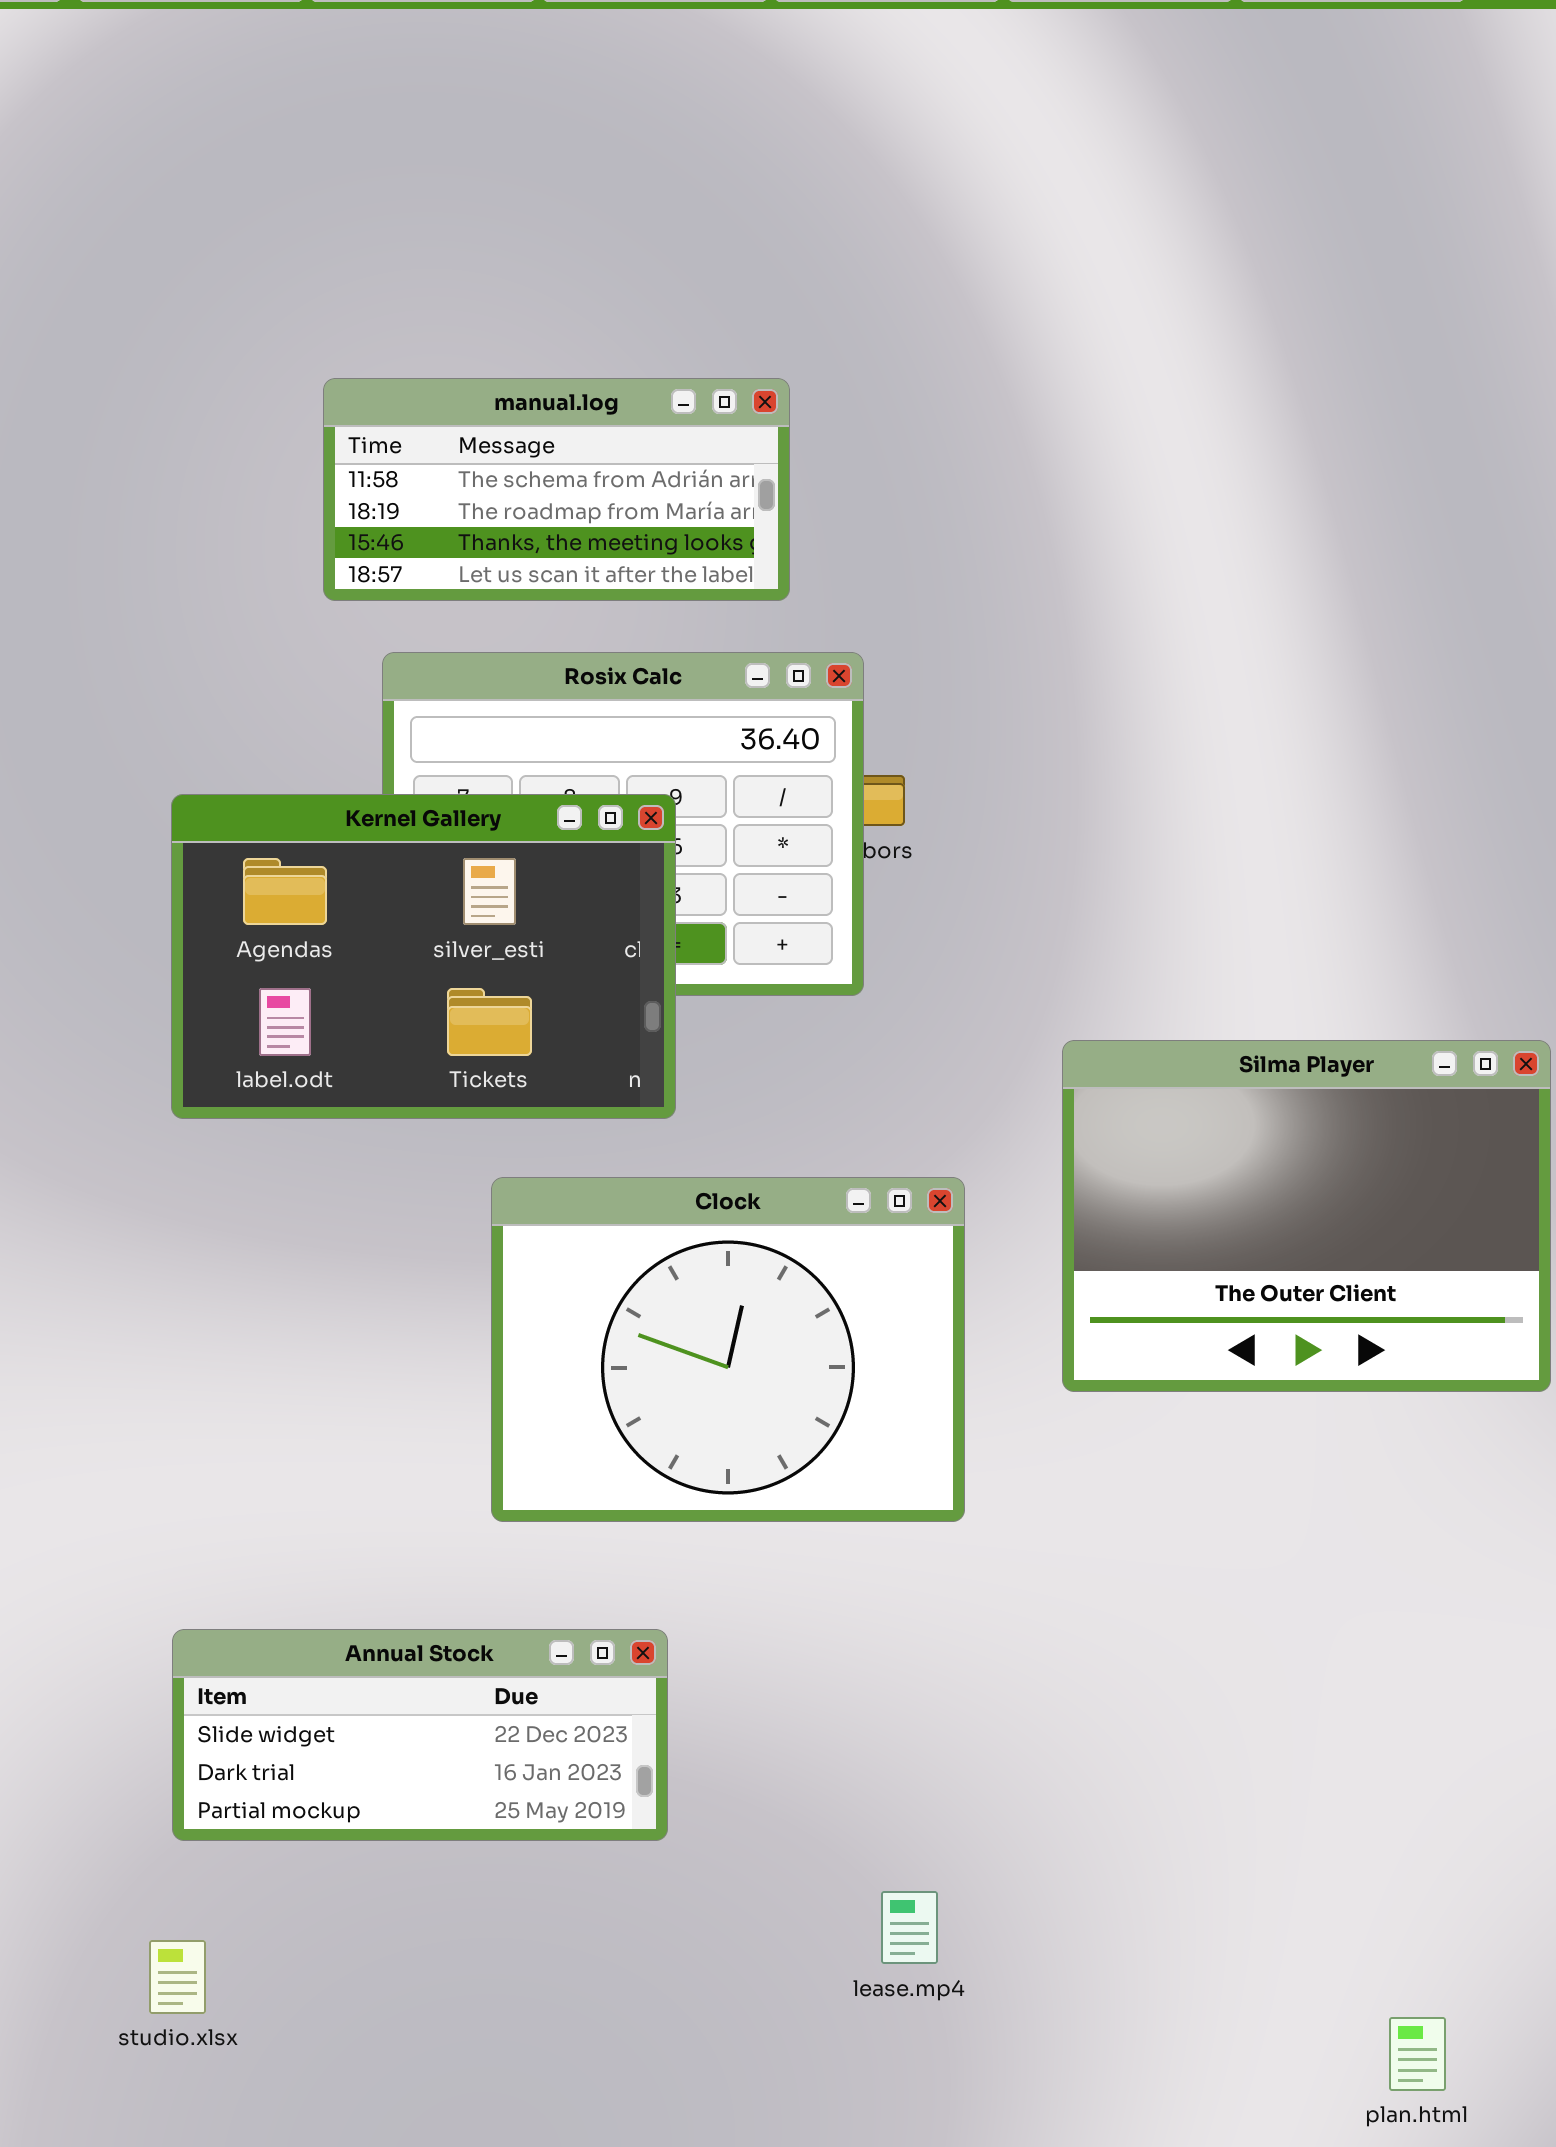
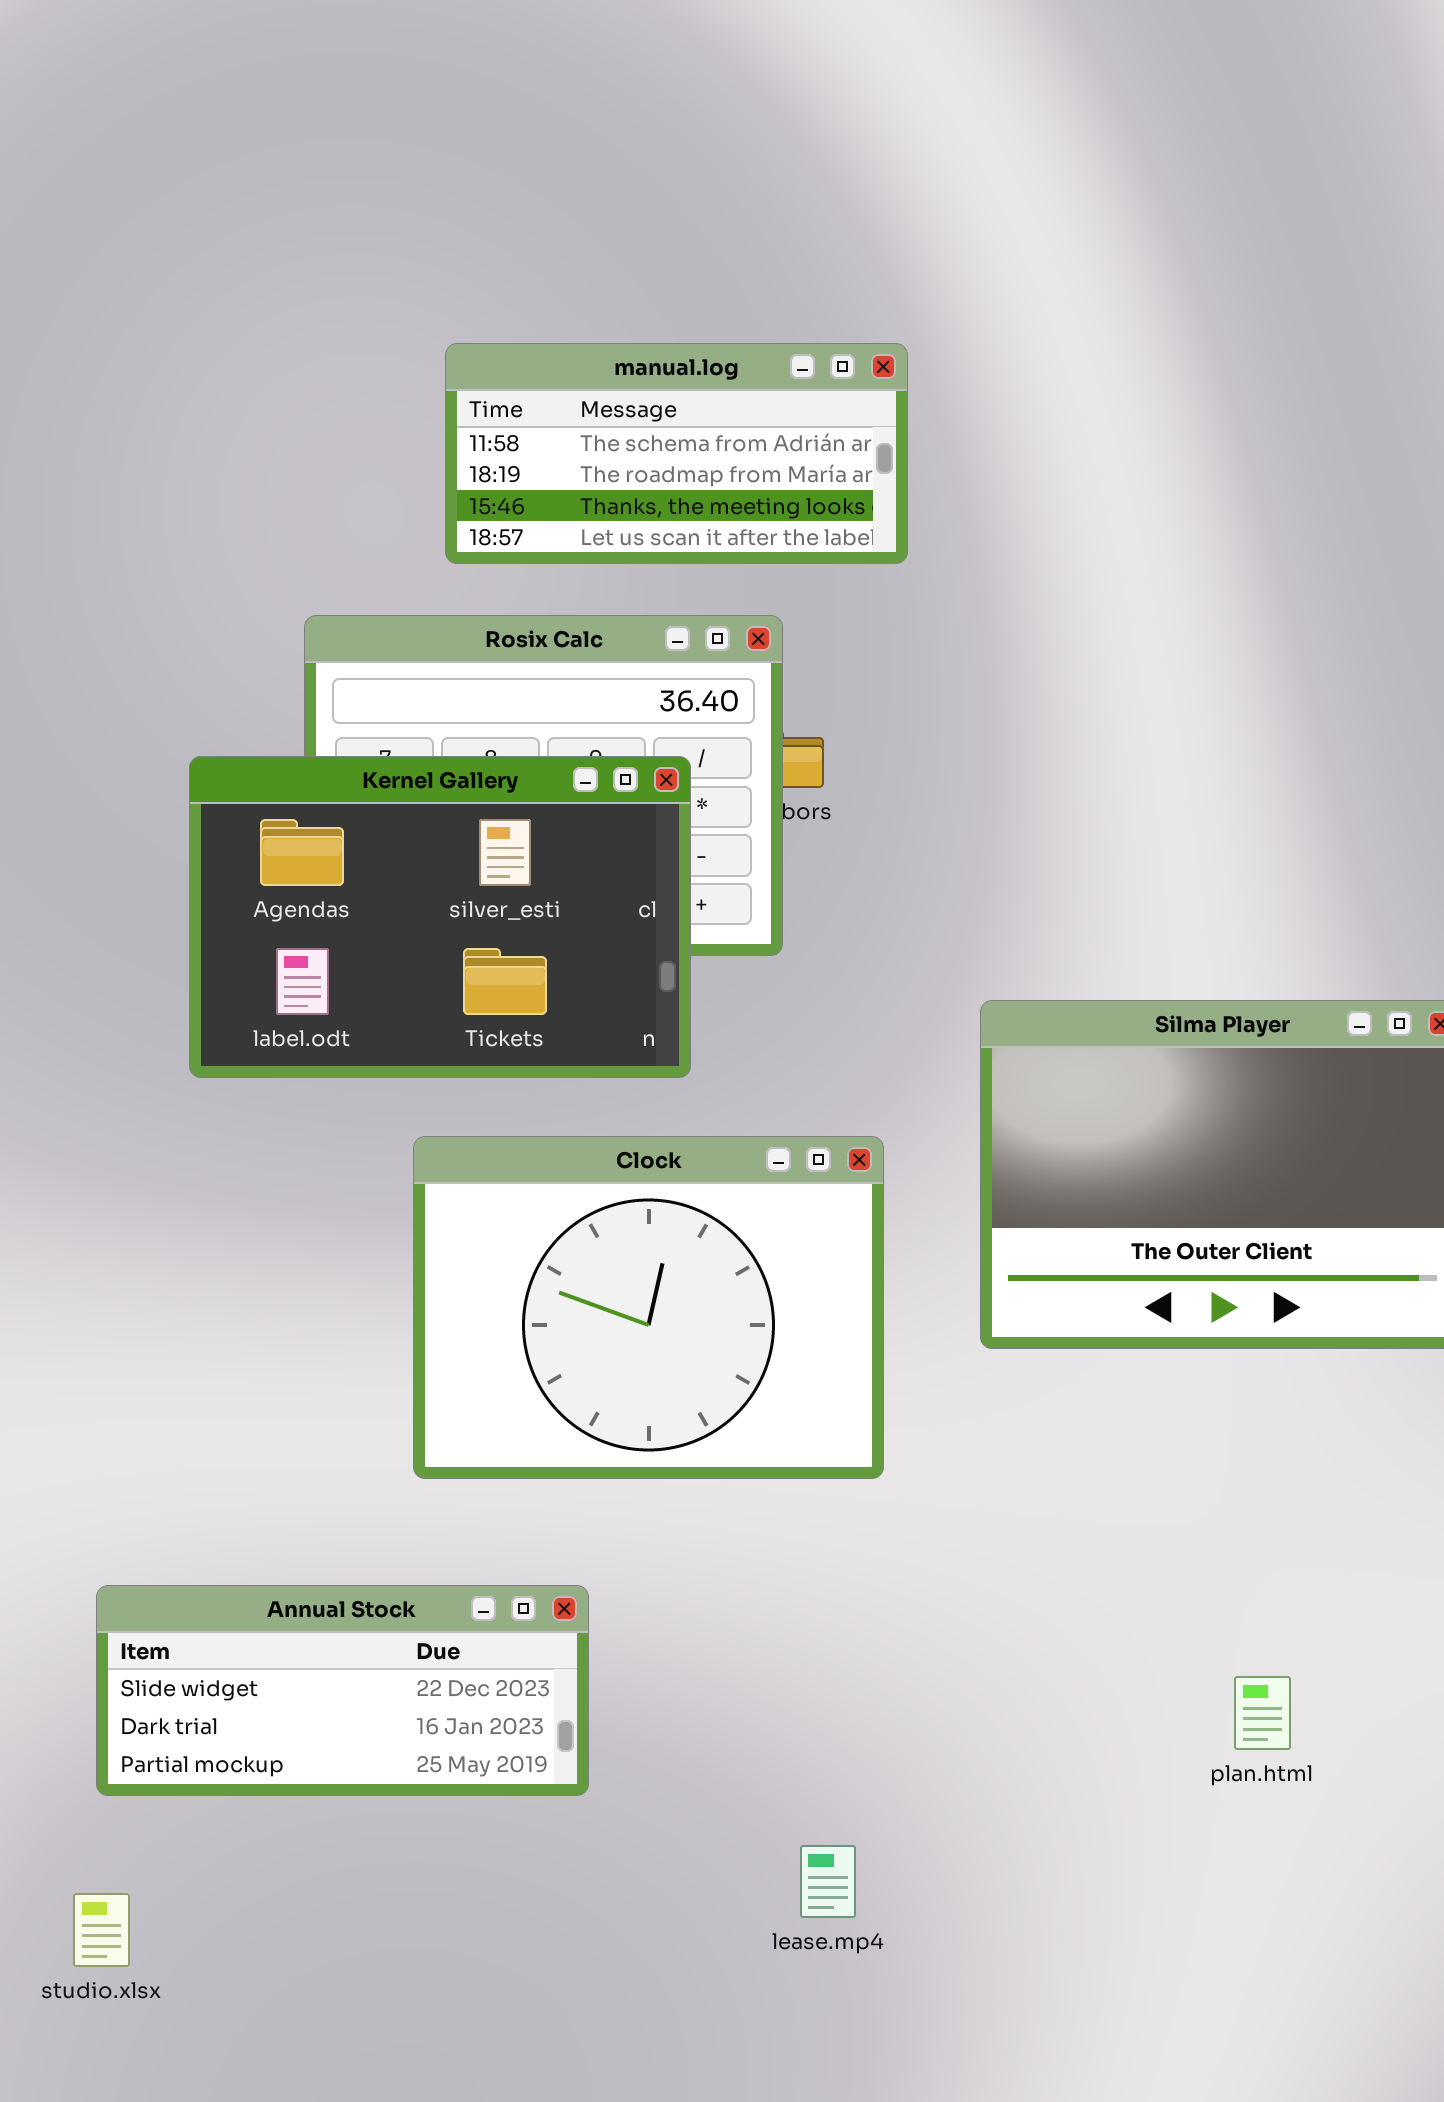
manual.log: [323,378,790,601] -> [445,343,908,564], moved
Kernel Gallery: [171,794,676,1119] -> [189,756,691,1078], moved
plan.html: [1389,2017,1446,2091] -> [1234,1676,1291,1750], moved

